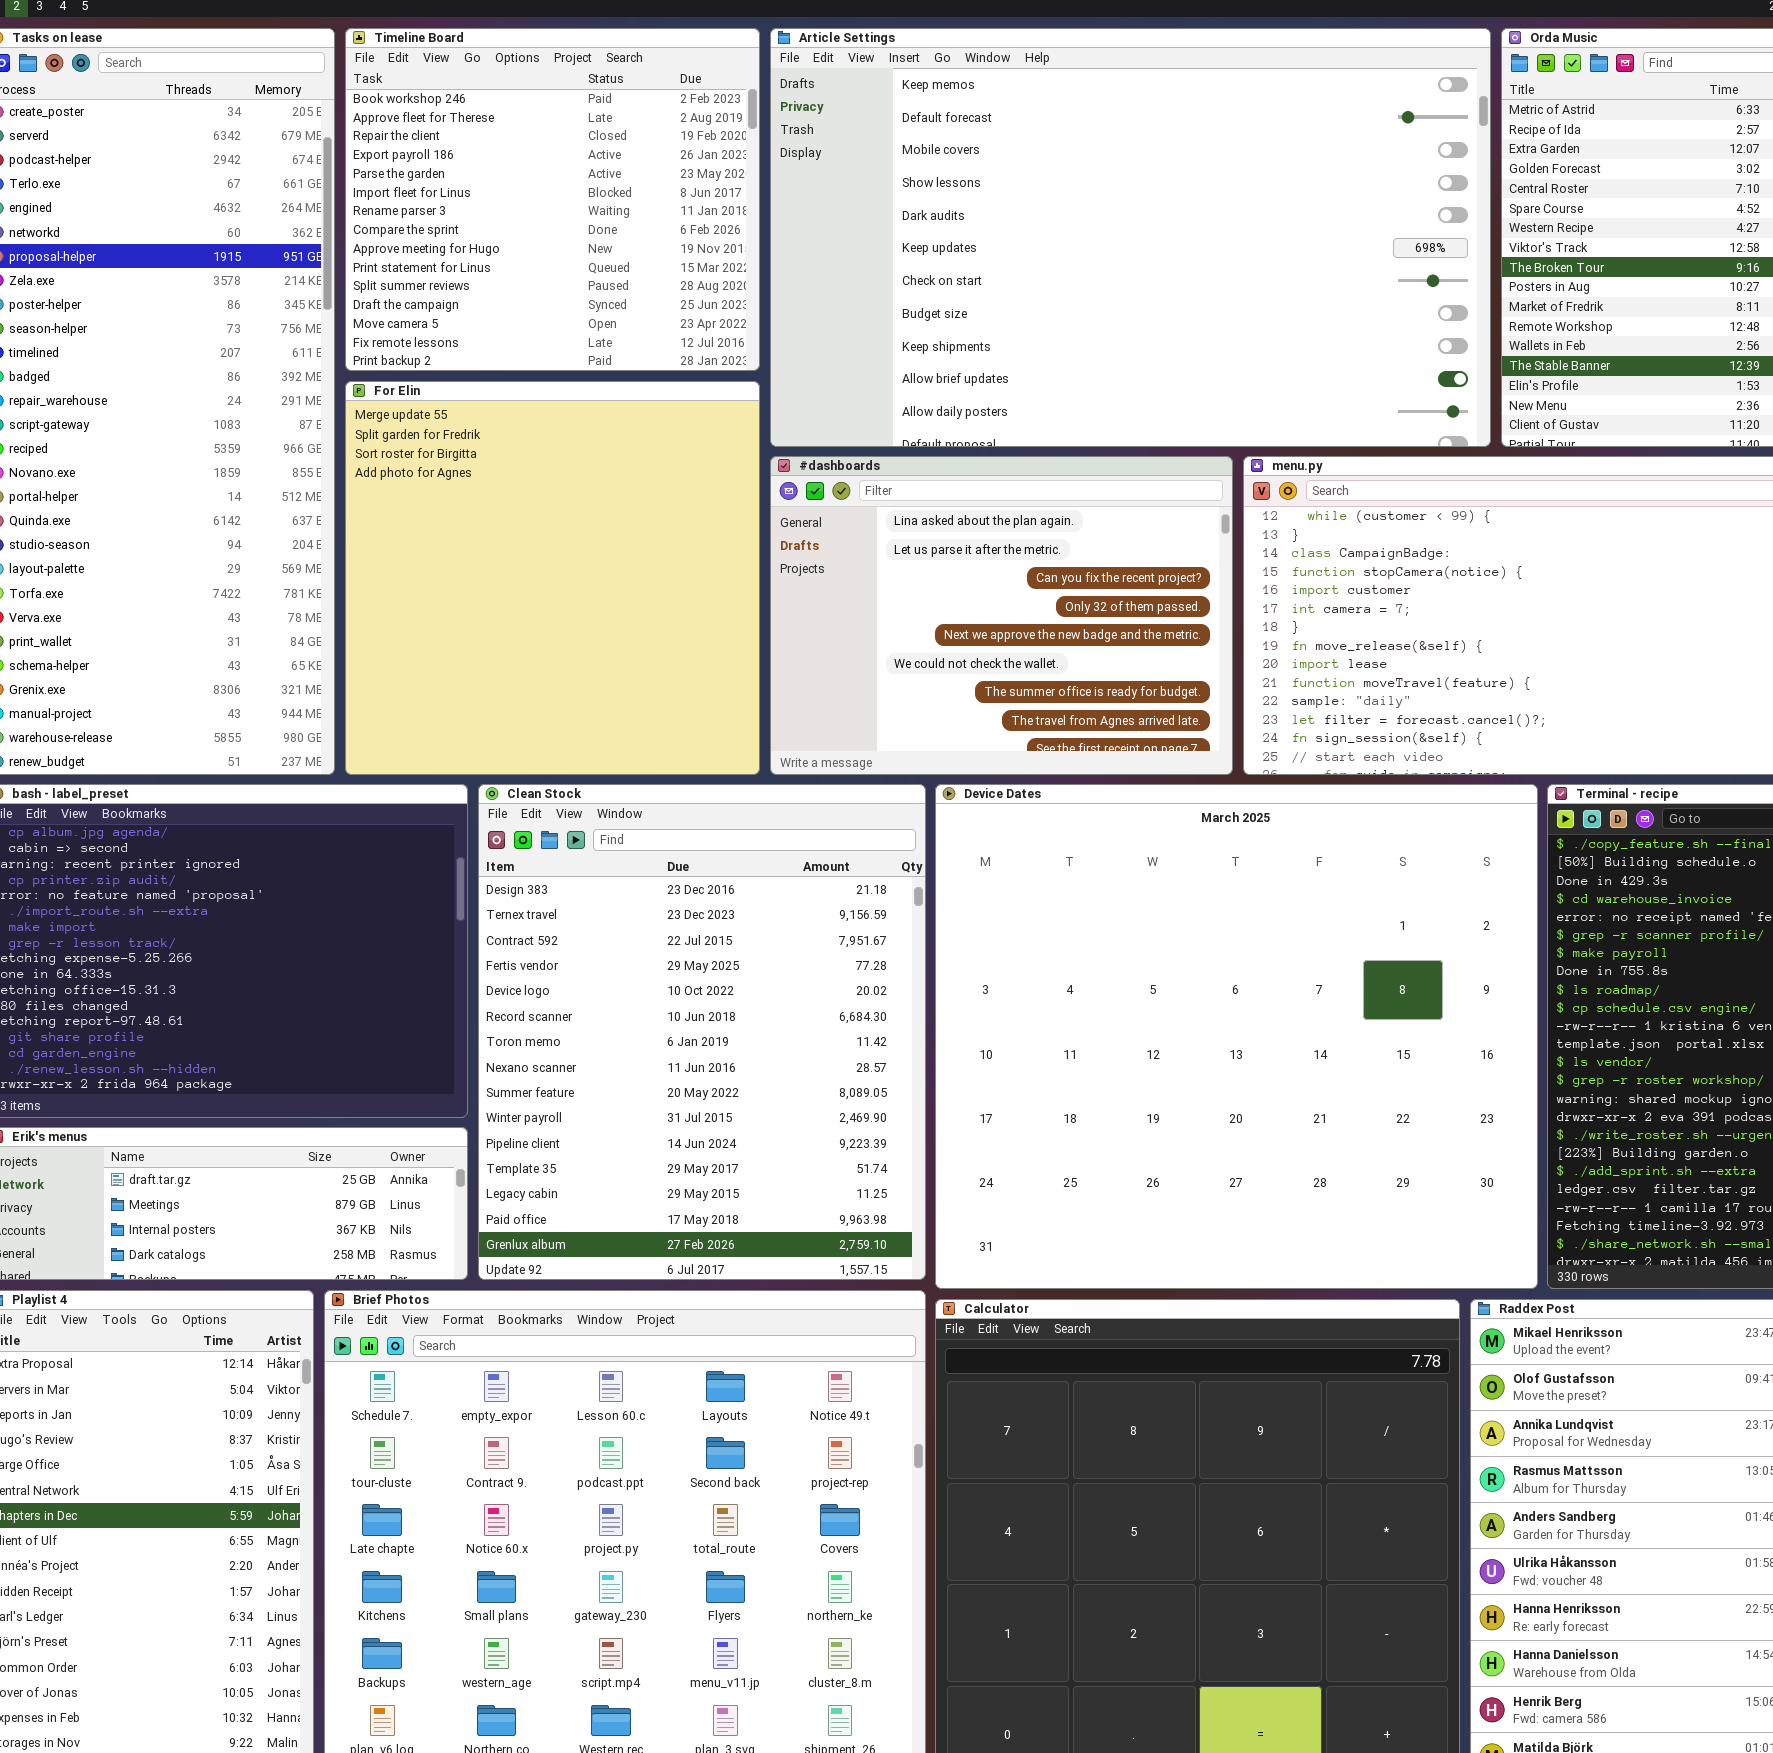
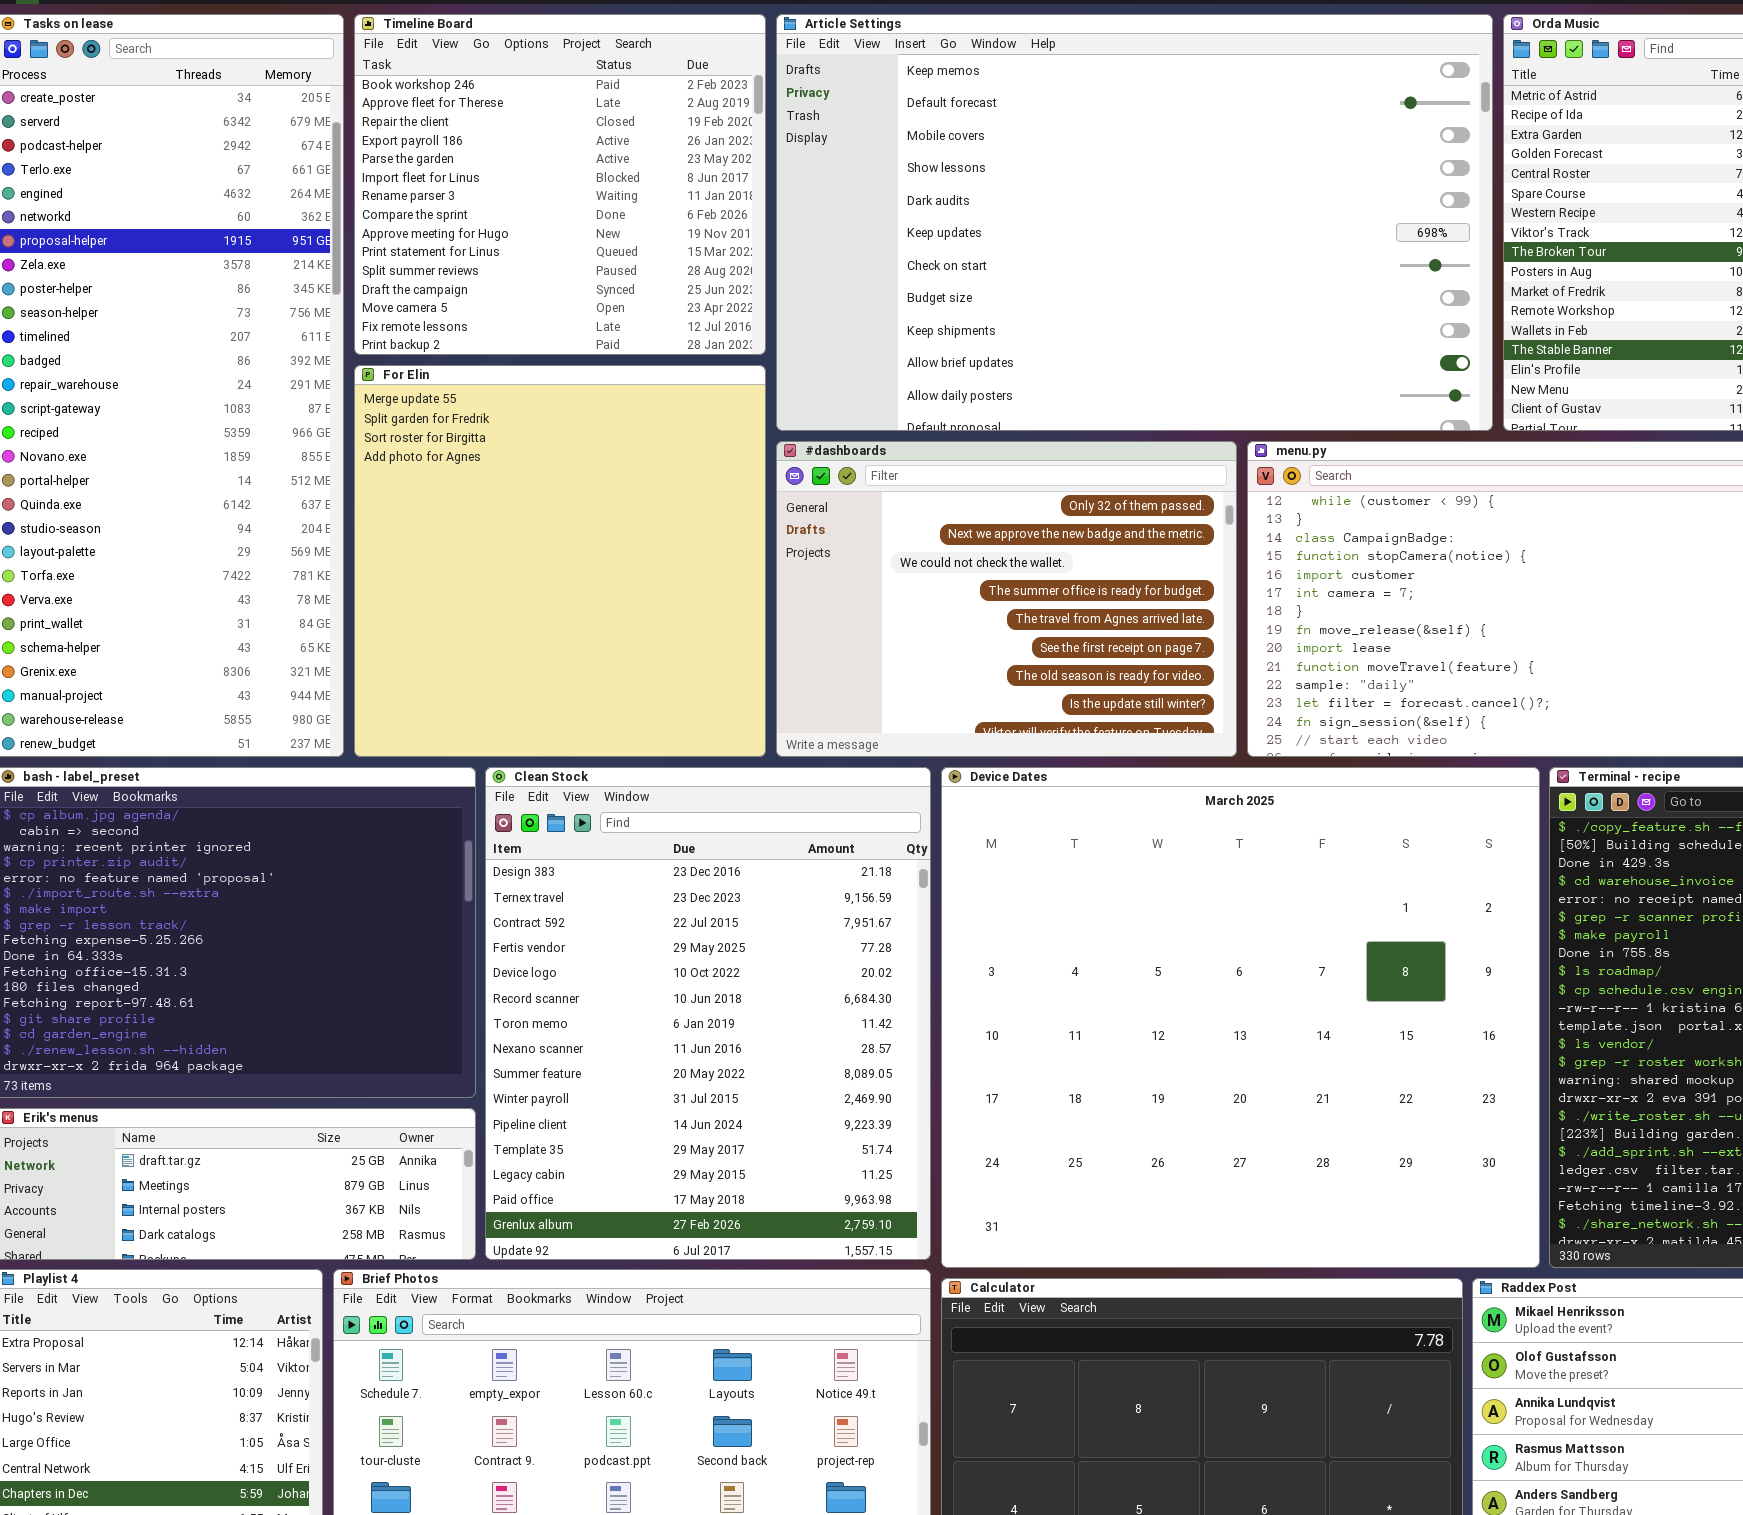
#dashboards: [770,456,1233,775] -> [776,441,1237,757], scrolled down 3 rows

